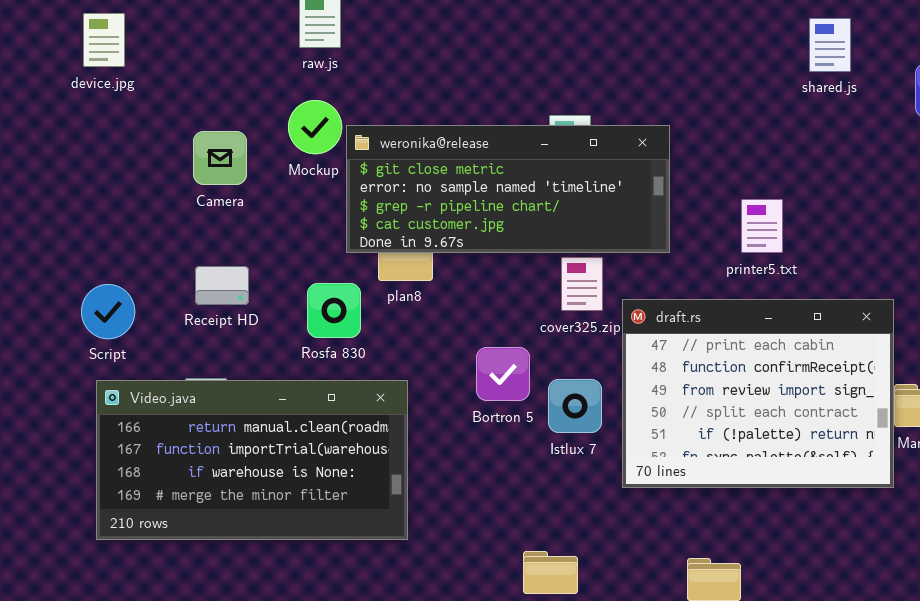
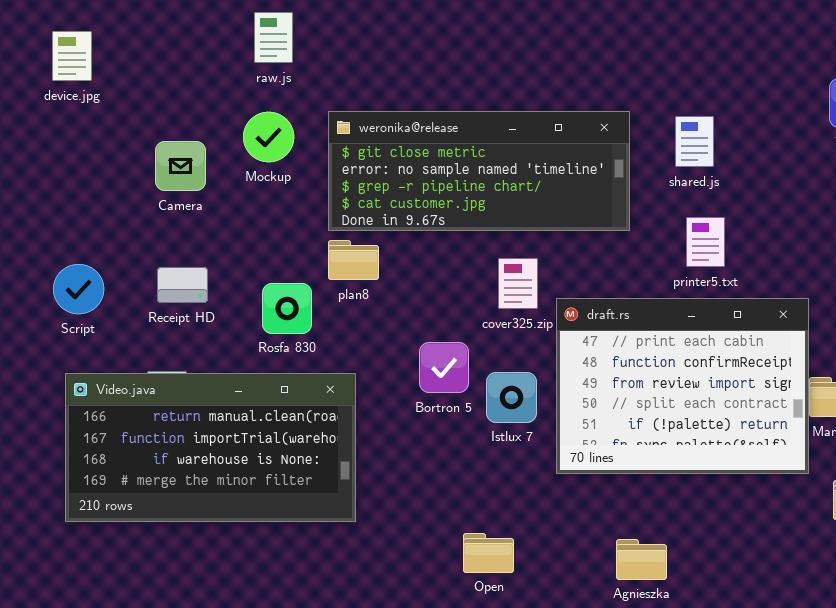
shared.js: [809,18,851,72] -> [675,116,714,167], moved
weronika@release: [346,125,670,253] -> [328,111,630,231], moved
printer5.txt: [741,199,783,253] -> [686,217,725,267], moved
Script: [81,284,135,339] -> [53,264,104,314], moved

